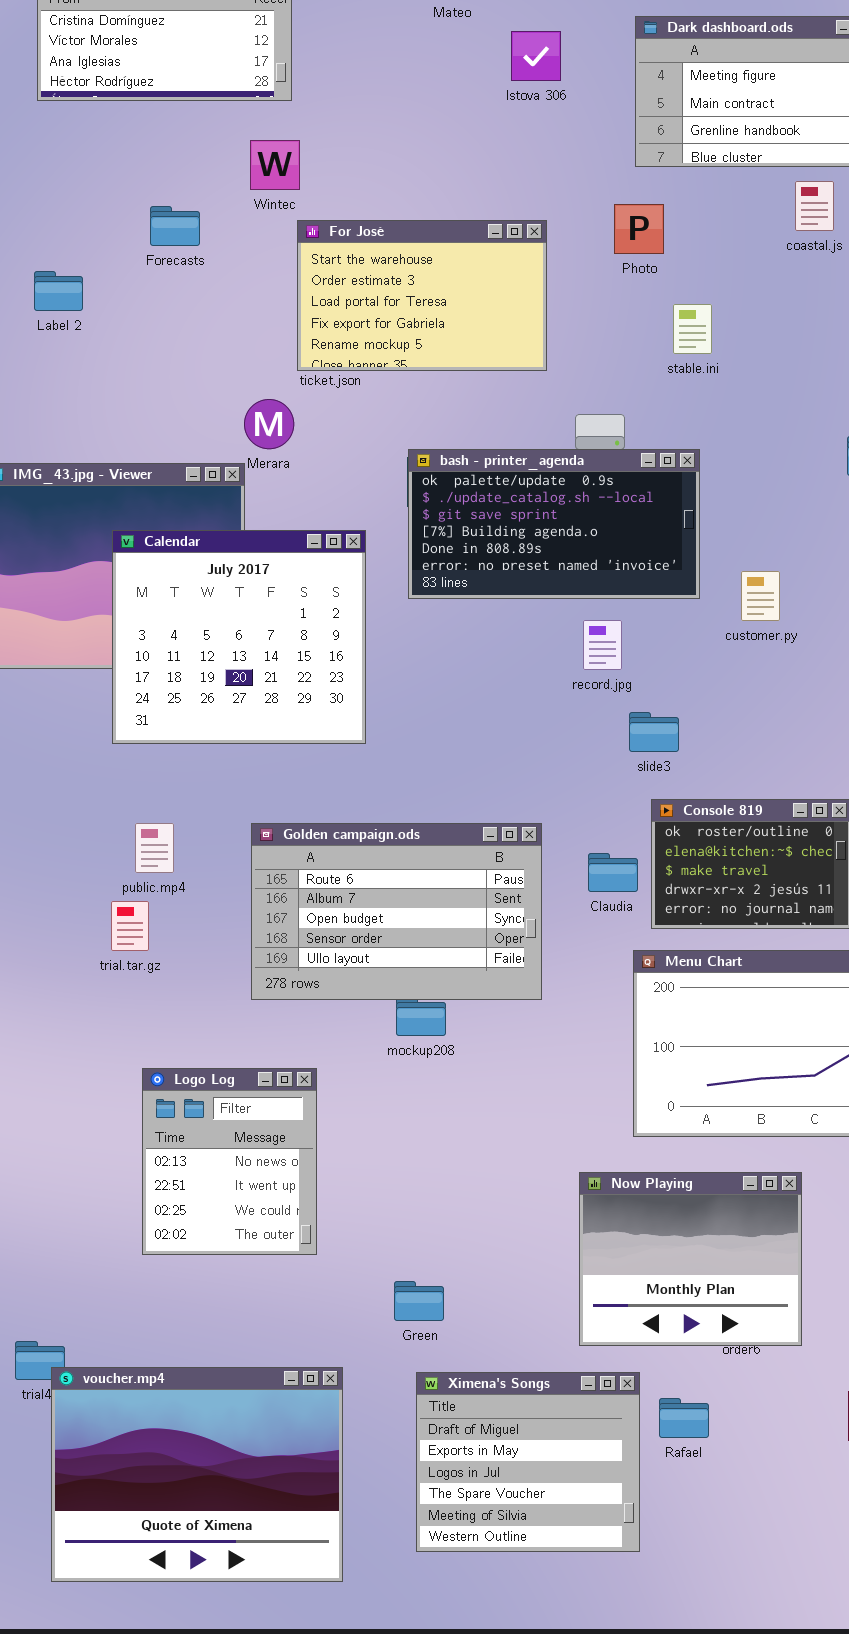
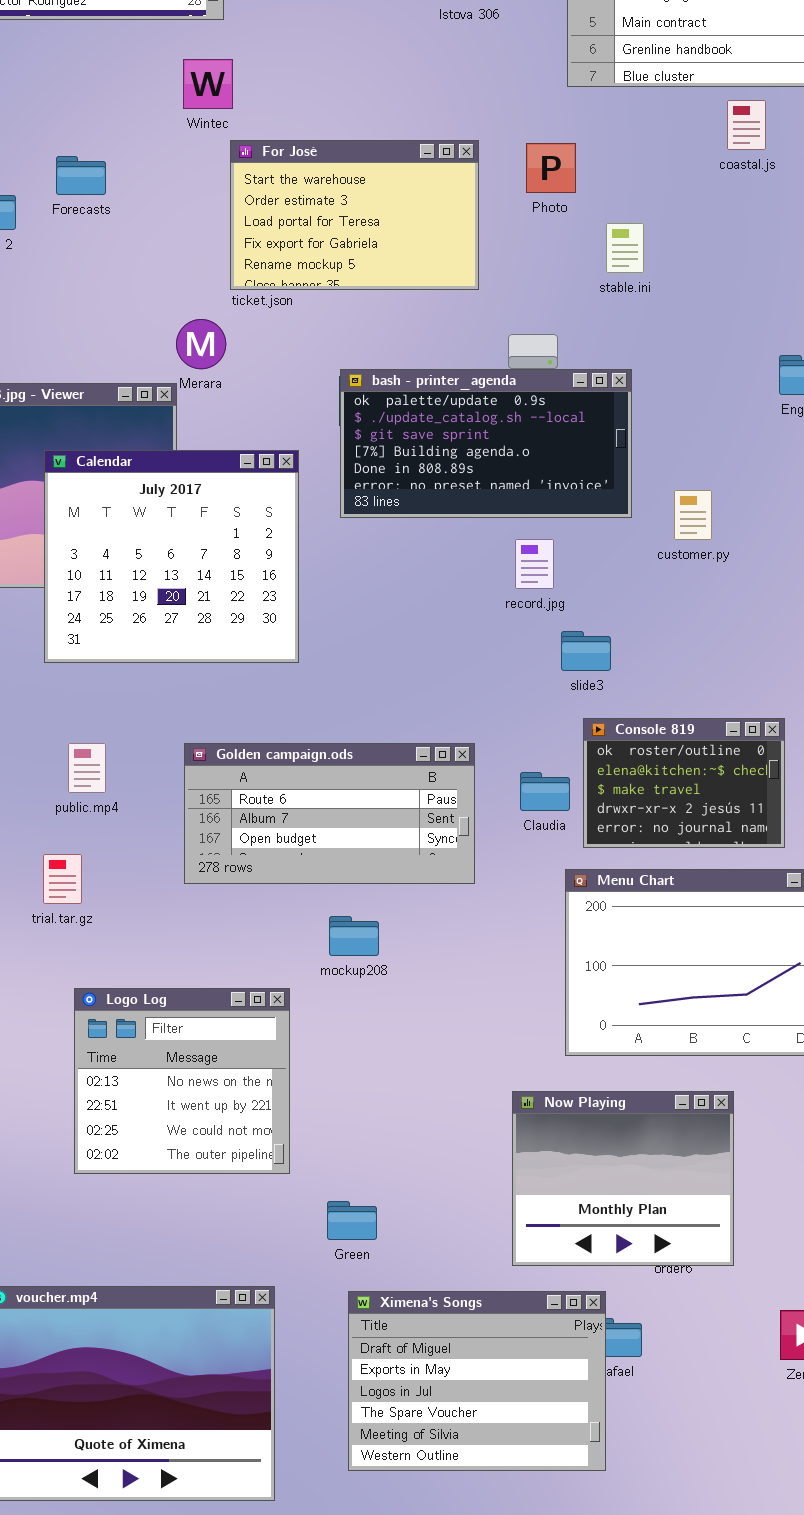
Photo: [614,204,664,254] -> [526,143,576,193], moved
Forecasts: [150,206,200,246] -> [56,156,106,195], moved
Golden campaign.ods: [251,823,542,1000] -> [184,743,475,884], resized
trial.tar.gz: [111,901,149,951] -> [43,854,82,904], moved
Logo Log: [142,1068,317,1255] -> [74,988,290,1174], resized
Ximena's Songs: [416,1372,640,1552] -> [348,1291,606,1471], resized

